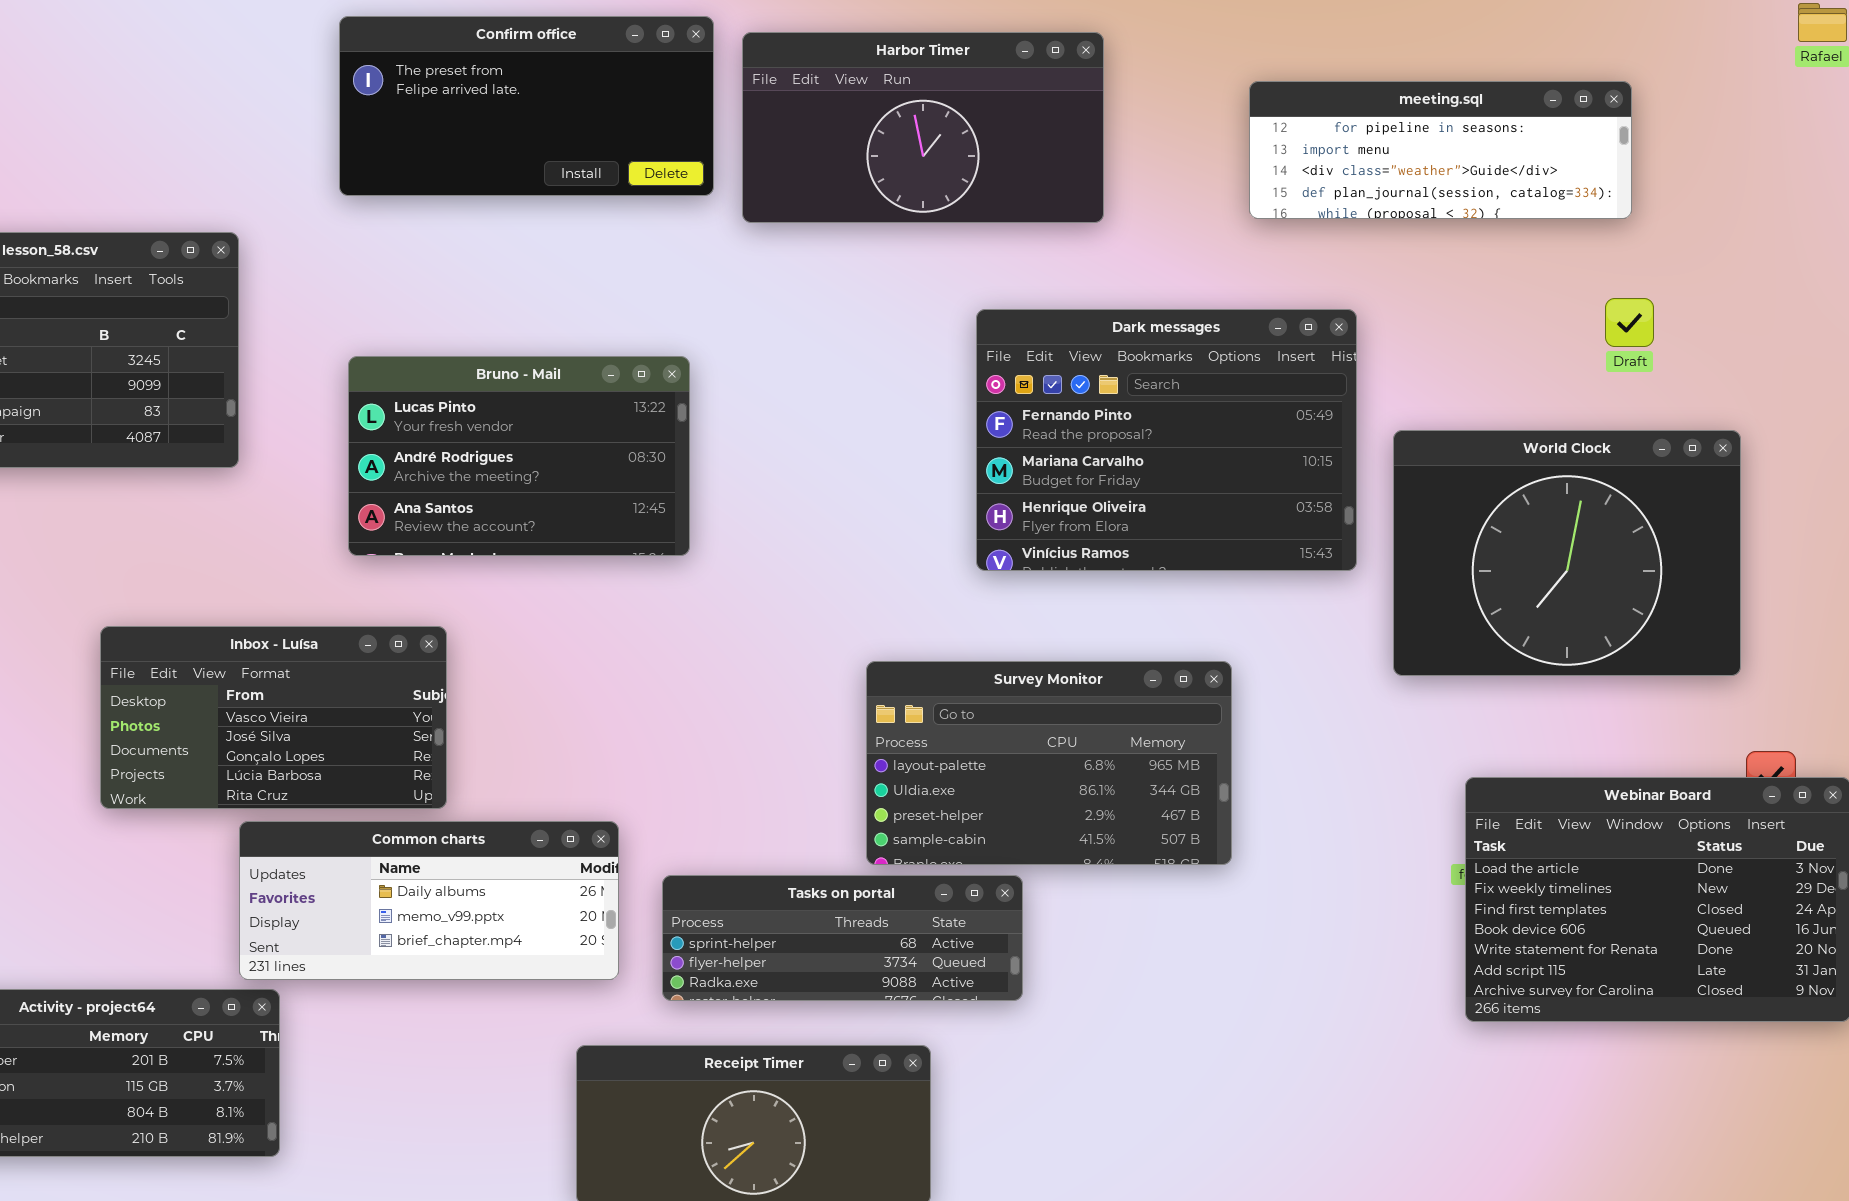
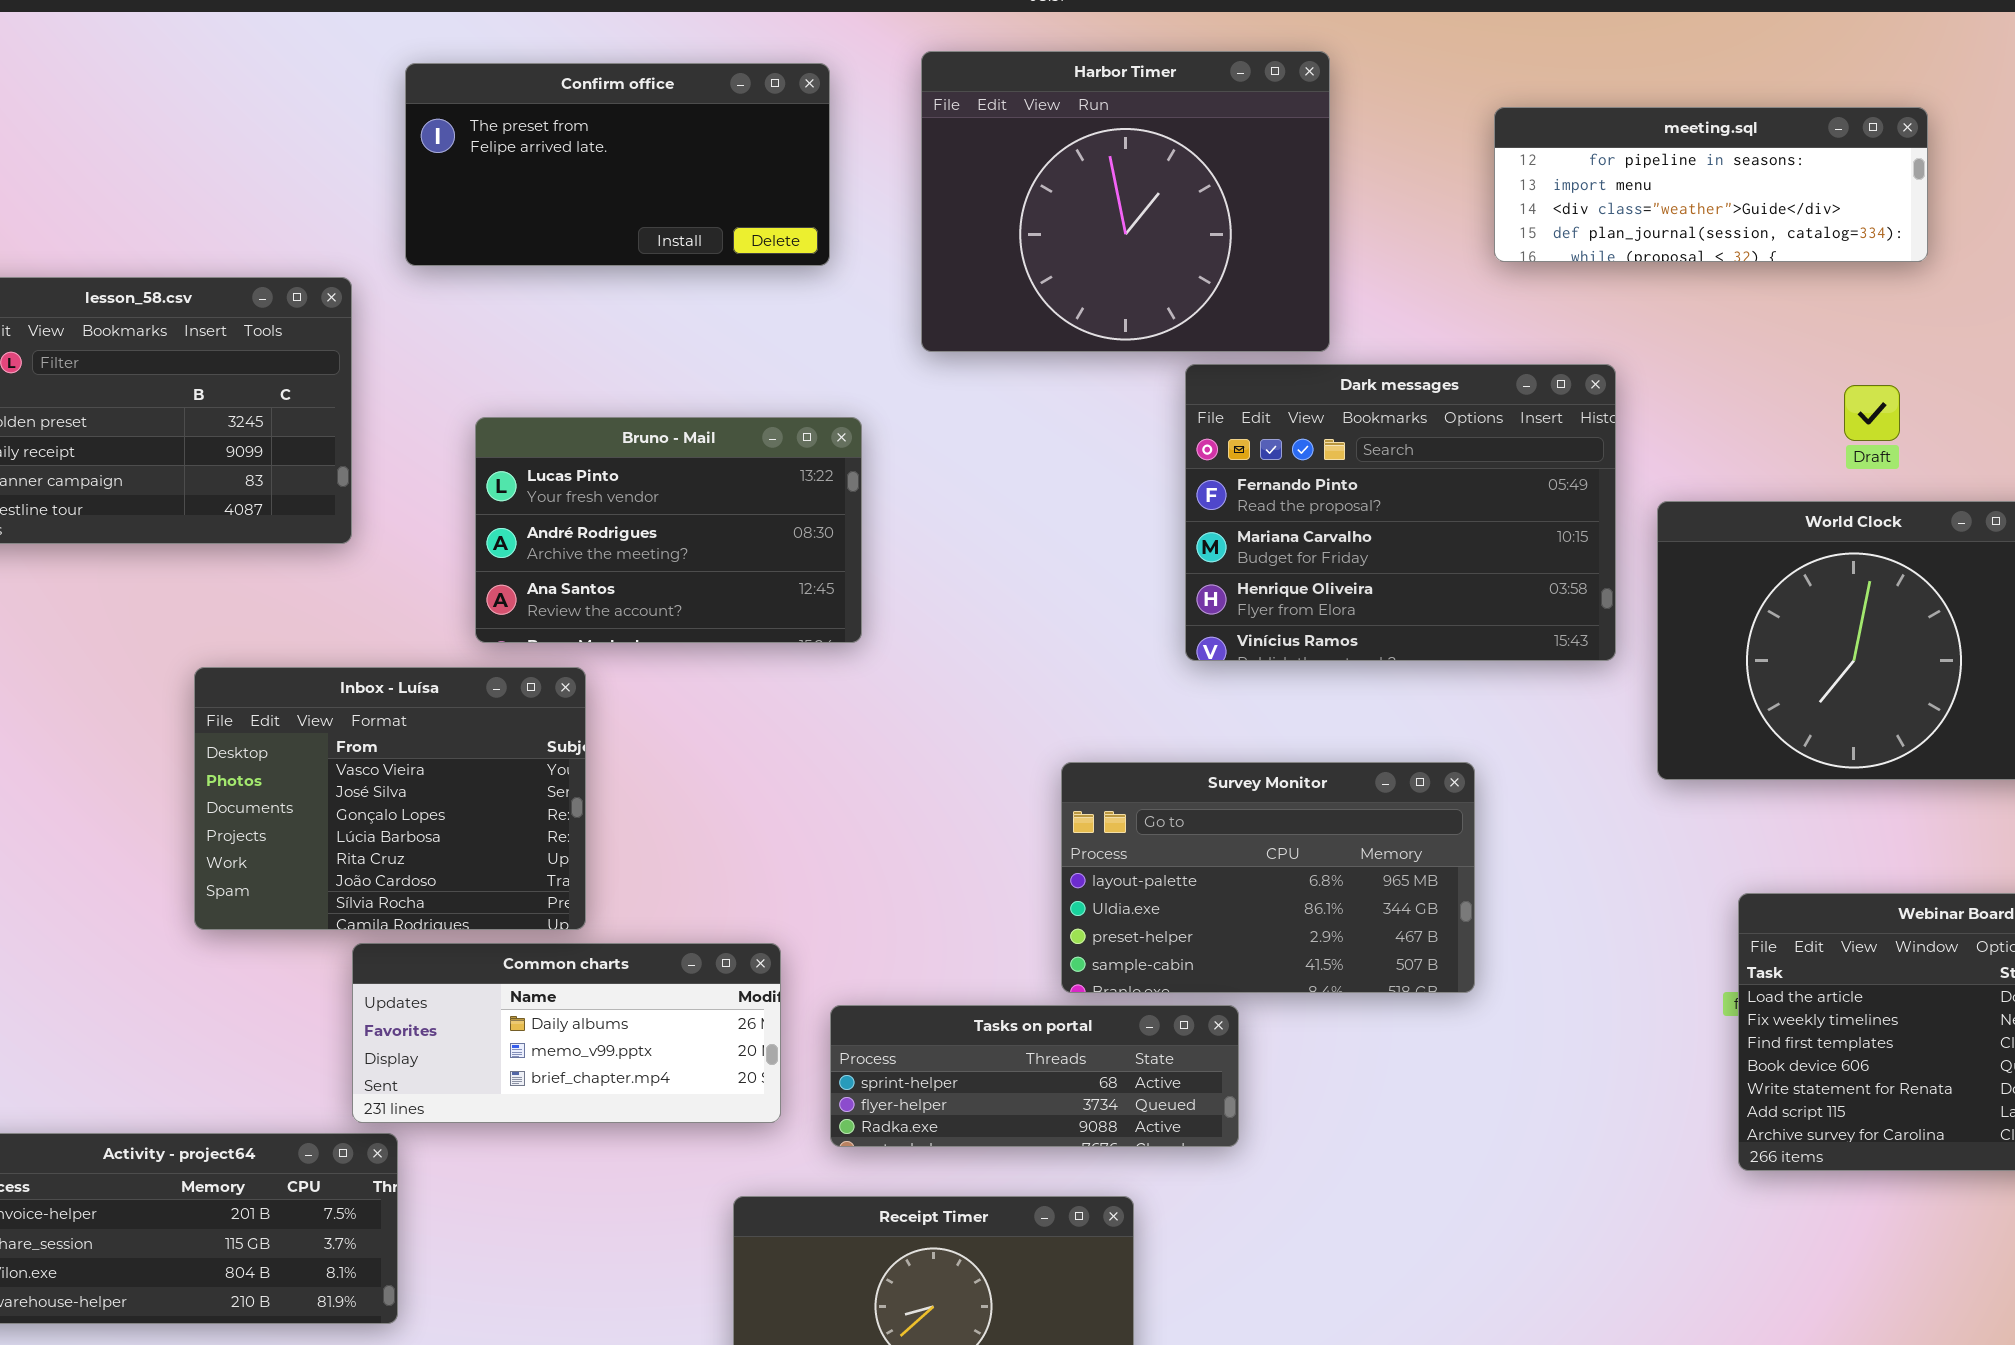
Confirm office: [339,16,714,196] -> [405,63,830,266], moved
Harbor Timer: [742,32,1104,223] -> [921,51,1330,352], resized
Draft: [1605,298,1654,347] -> [1844,385,1900,441], moved
Inbox - Luísa: [100,626,447,809] -> [194,667,586,930], resized

